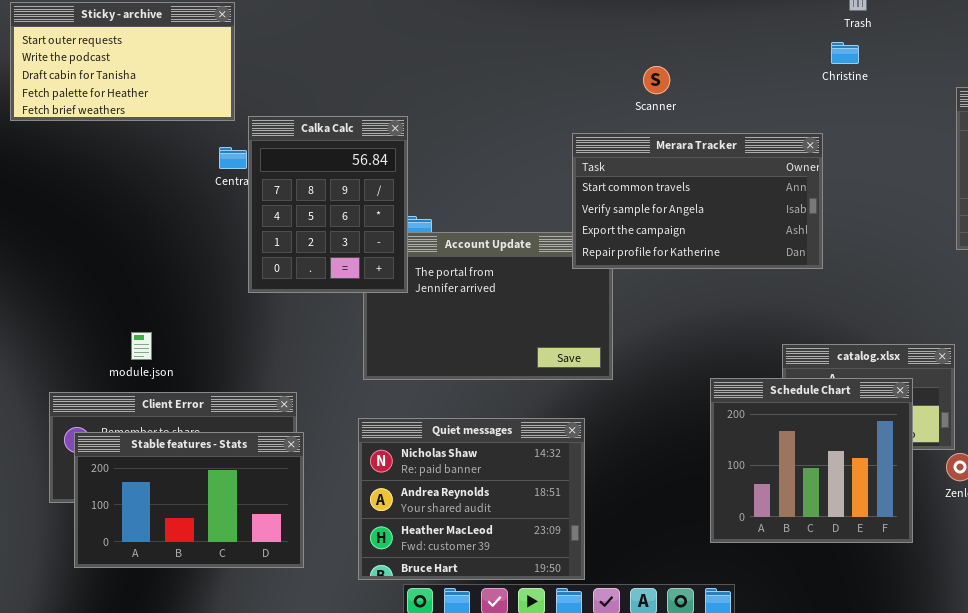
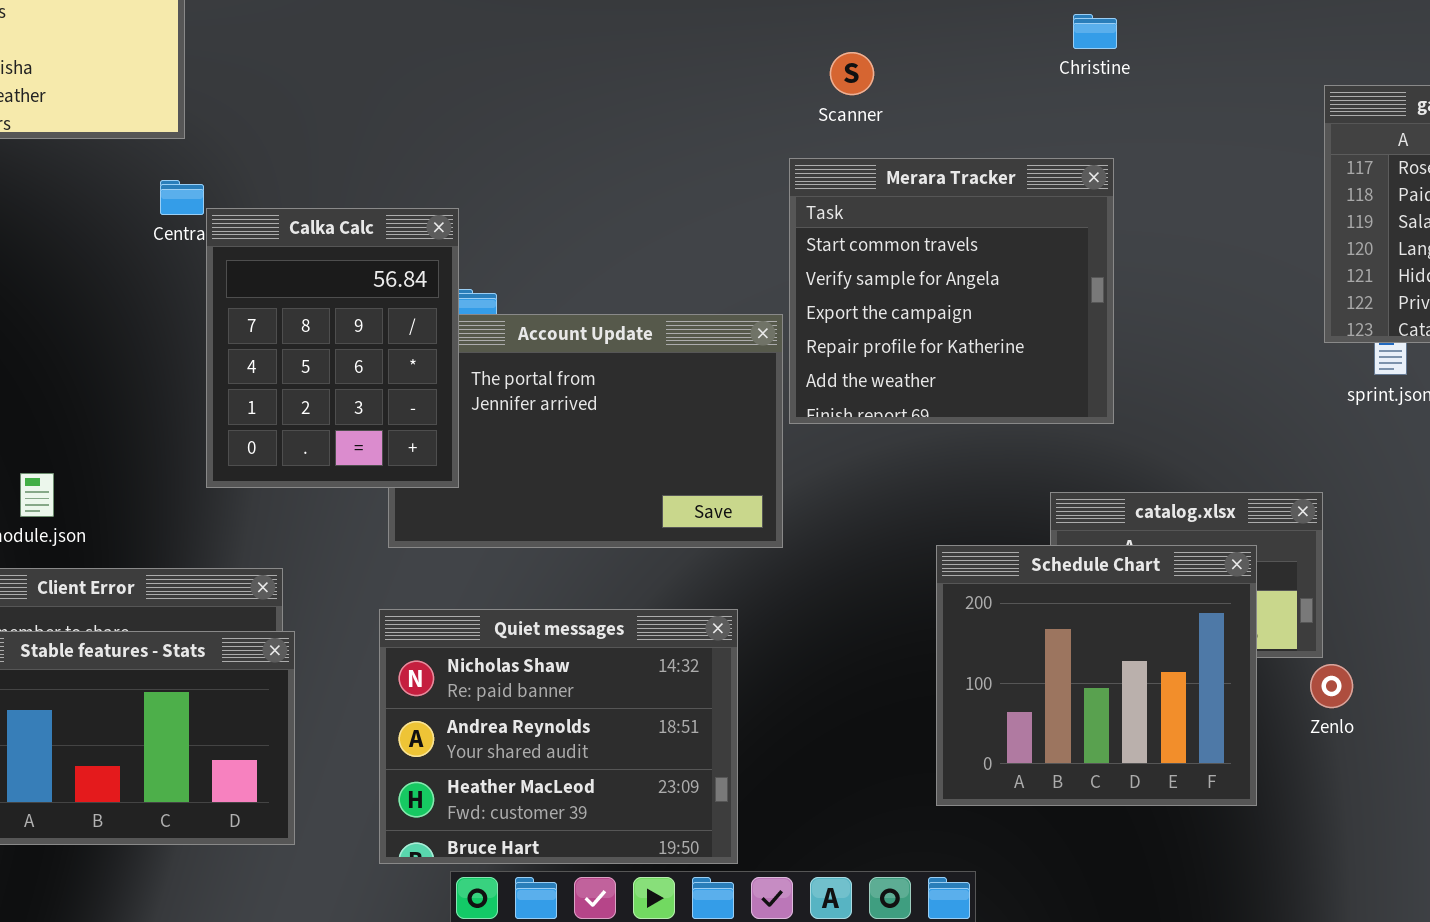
Christine: [831,42,859,64] -> [1073,14,1117,49], moved
Calka Calc: [248,116,408,293] -> [206,208,459,488], moved
Merara Tracker: [572,133,823,269] -> [789,158,1114,424], resized

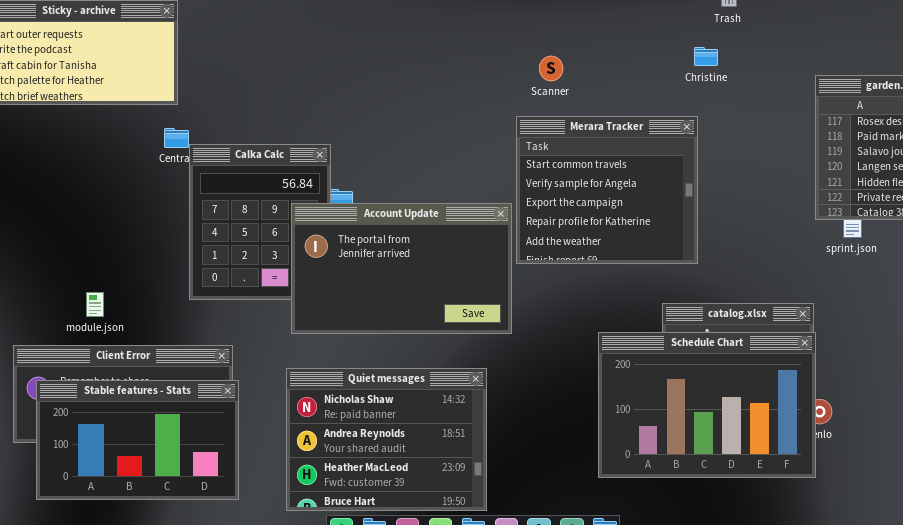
Christine: [1073,14,1117,49] -> [694,47,718,66], moved
Account Update: [388,314,783,548] -> [291,203,512,334], raised
Schedule Chart: [936,545,1257,806] -> [598,332,816,478], resized

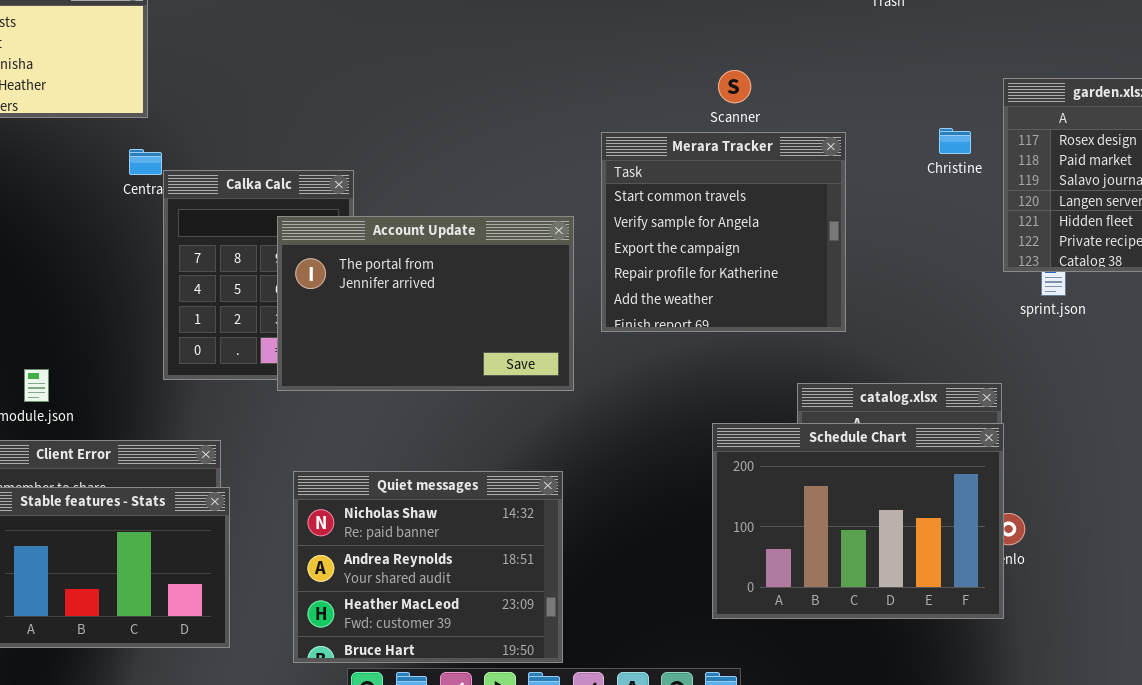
Christine: [694,47,718,66] -> [939,128,971,154], moved
Scanner: [539,56,563,81] -> [718,70,751,103], moved
Account Update: [291,203,512,334] -> [277,216,574,391], moved

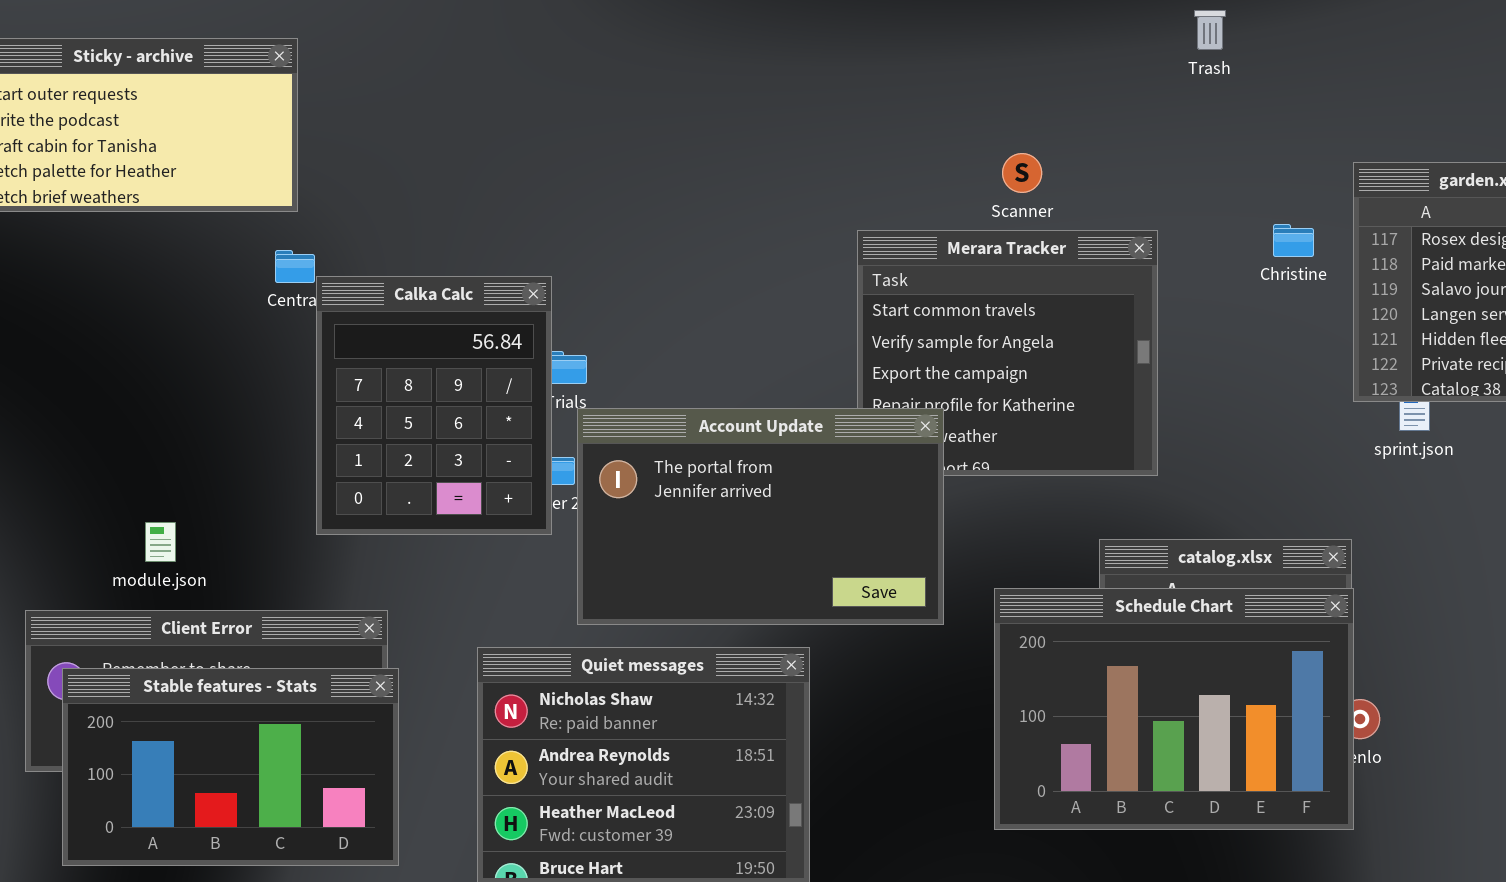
Account Update: [277,216,574,391] -> [577,408,944,625], moved

